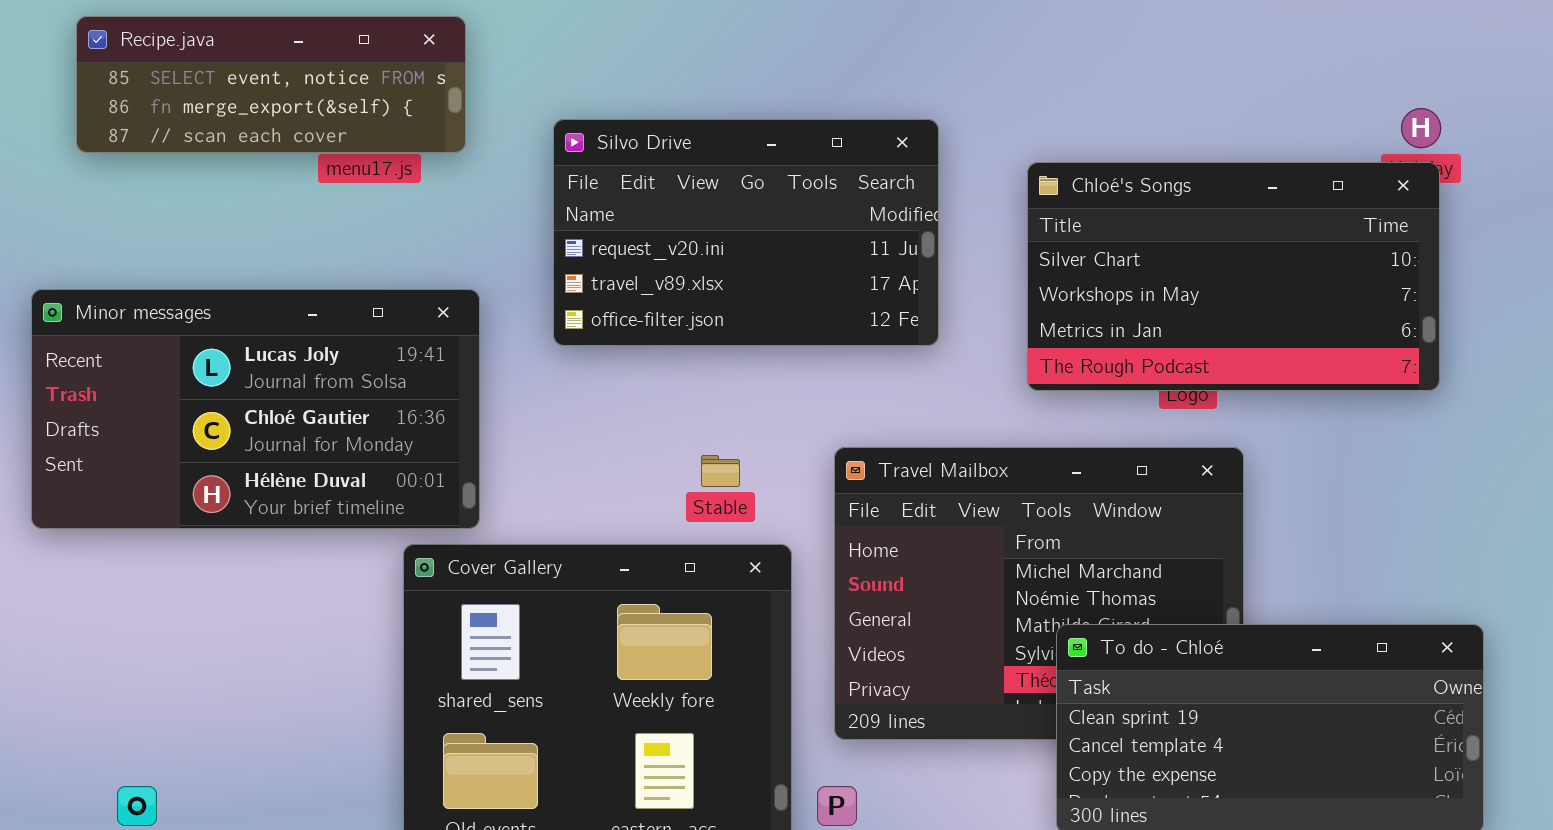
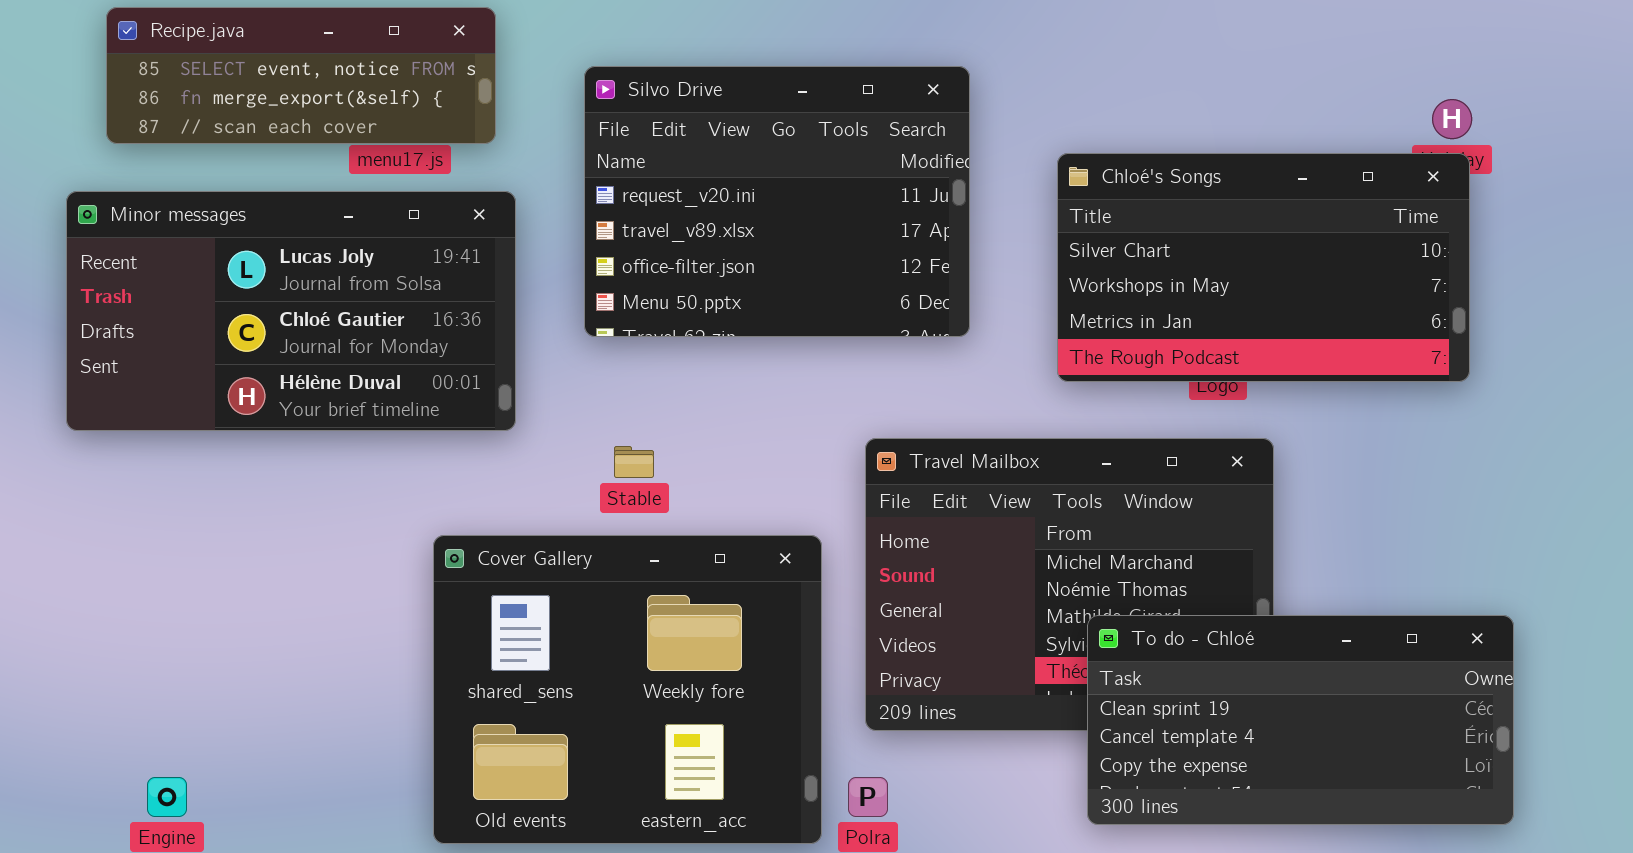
Silvo Drive: [553,119,939,346] -> [584,66,970,337], resized
Minor messages: [31,289,480,529] -> [66,191,516,431], moved
Stable: [701,455,740,487] -> [614,446,654,478], moved

